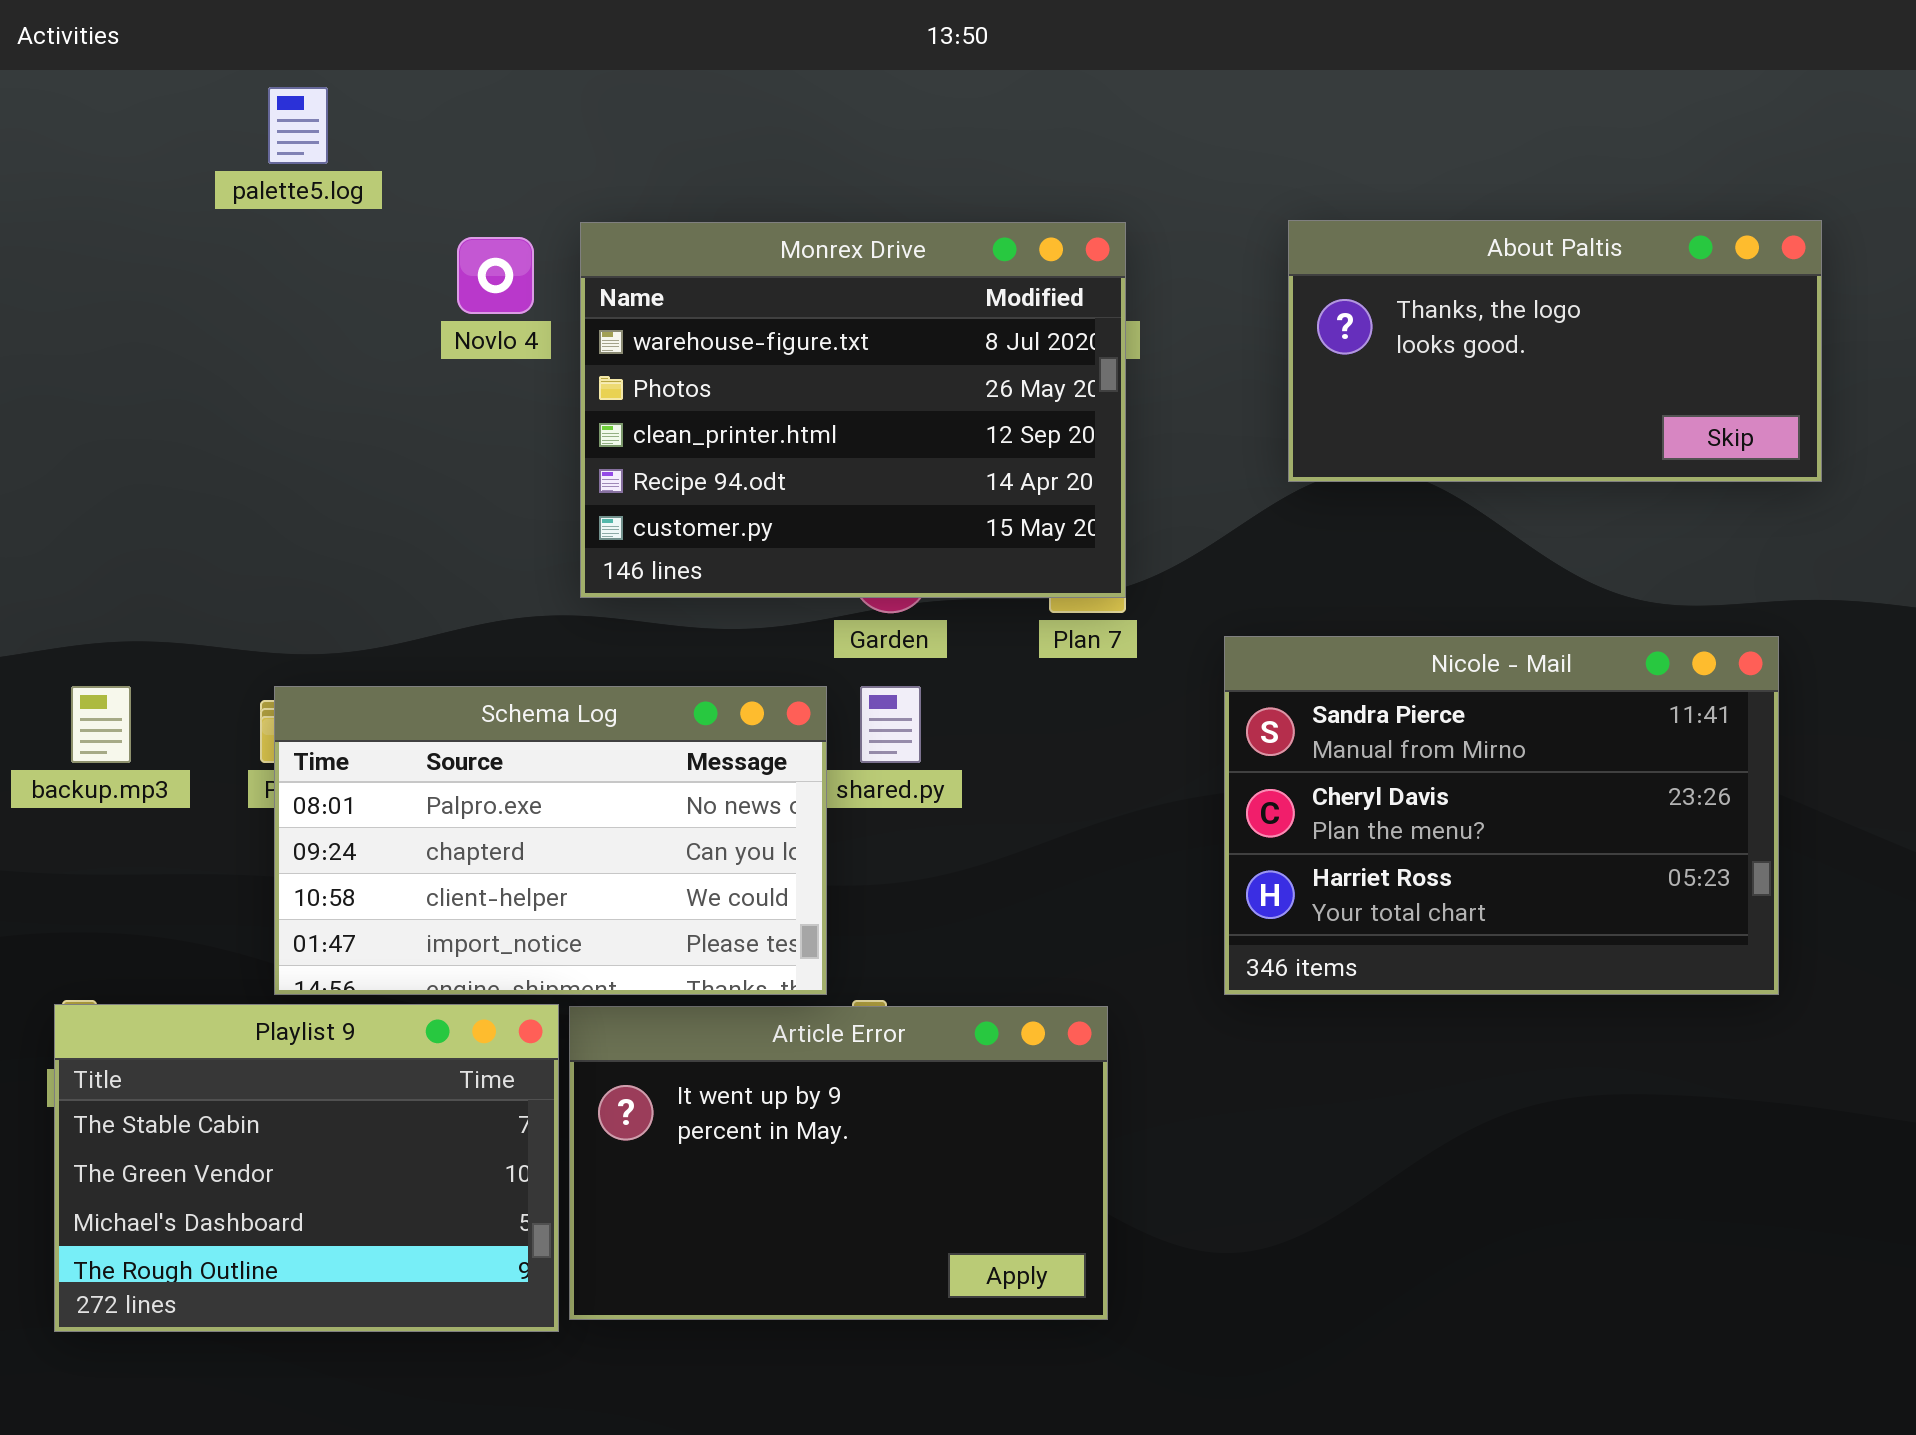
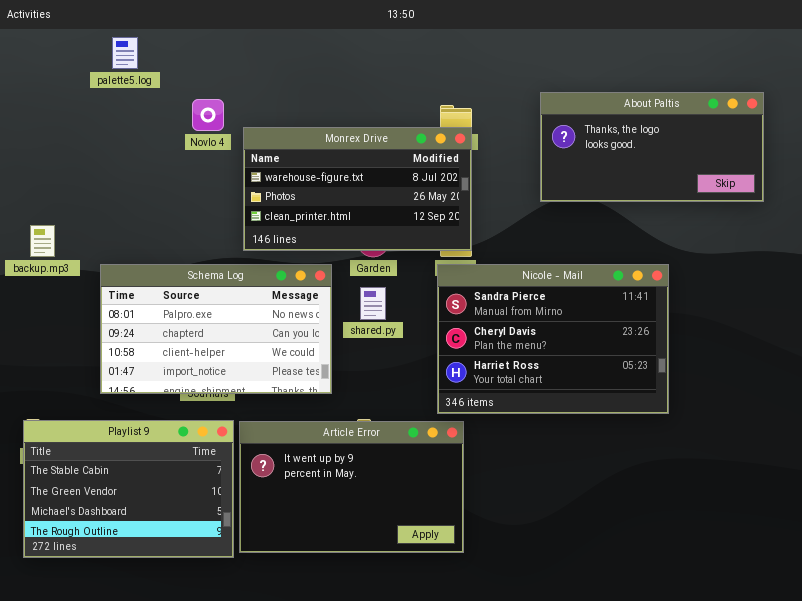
Monrex Drive: [580,222,1126,598] -> [243,127,472,251], resized
Nicole - Mail: [1224,636,1779,995] -> [437,264,669,414], moved
backup.mp3: [71,686,131,763] -> [30,225,55,257], moved
Schema Log: [274,686,827,995] -> [100,264,332,394], moved

